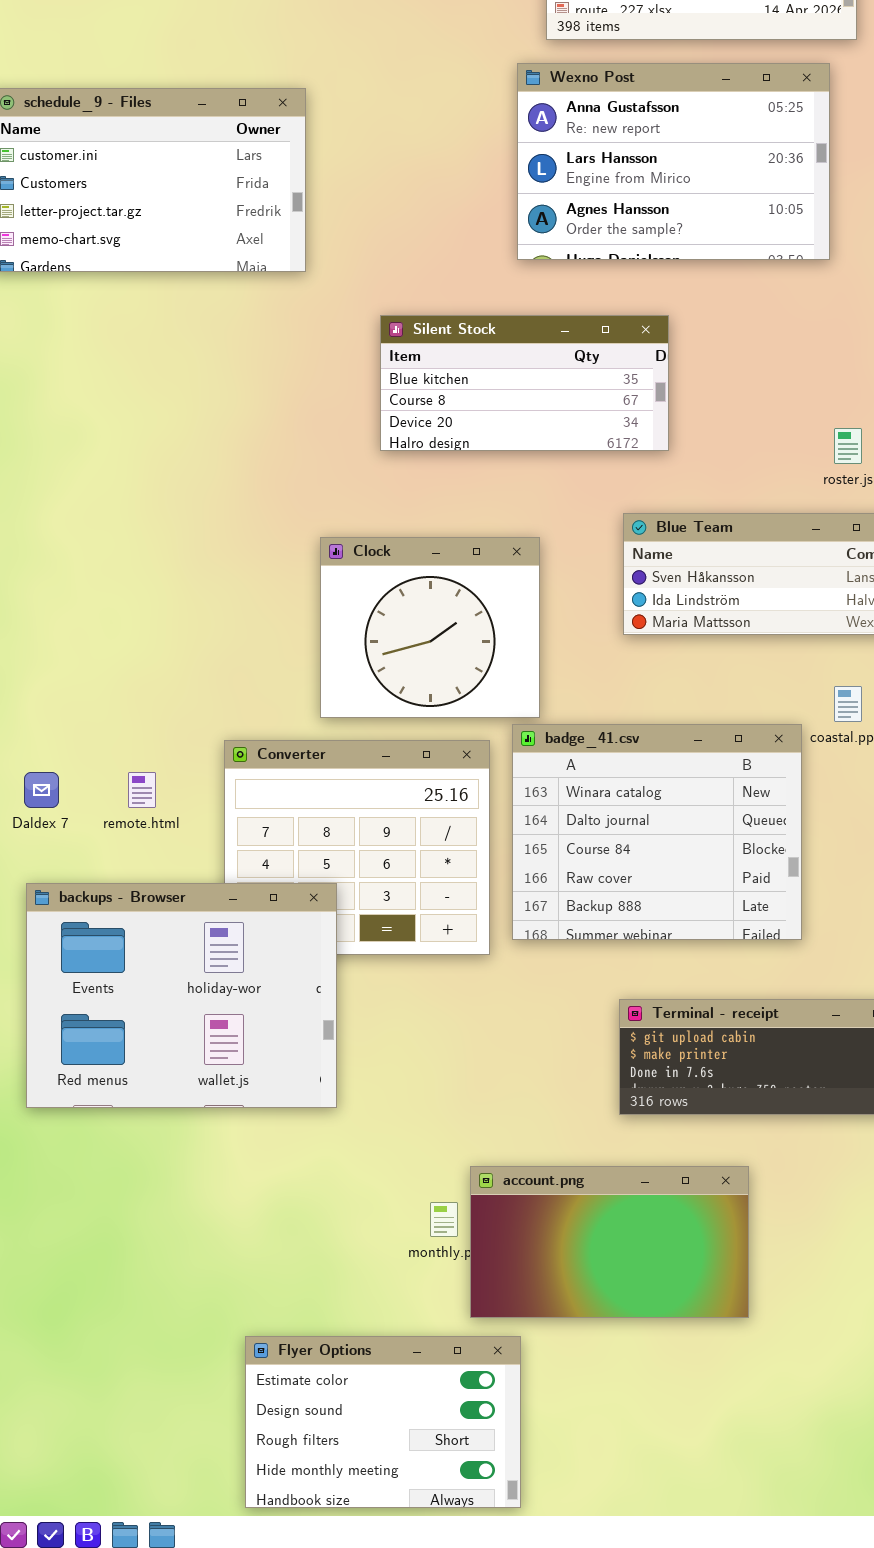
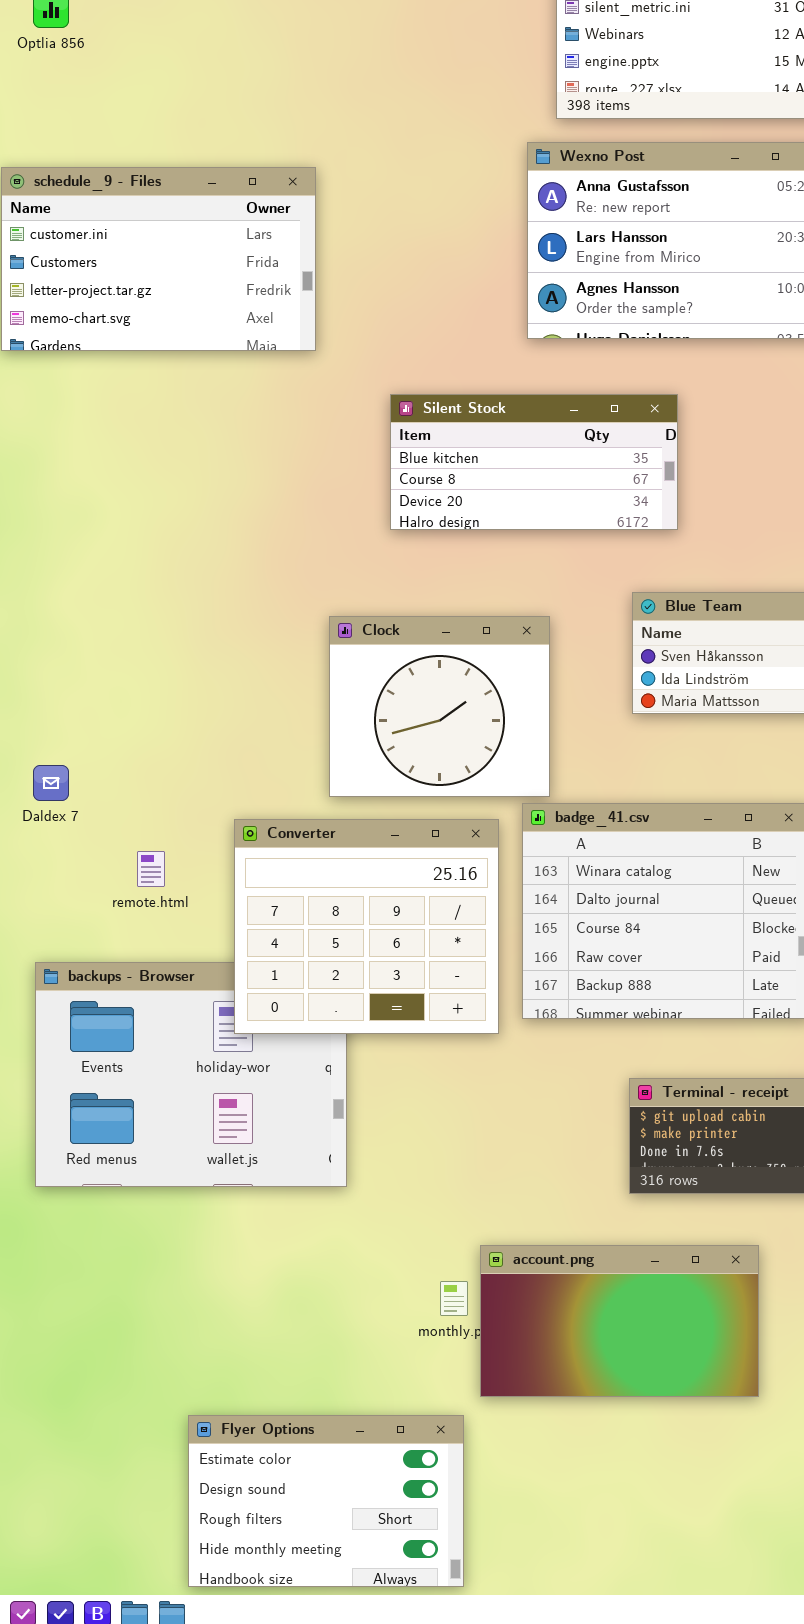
Converter: [224,740,490,955] -> [234,819,499,1034], raised
Daldex 7: [24,772,59,808] -> [33,765,69,801], moved
Flyer Options: [245,1336,521,1508] -> [188,1415,464,1587], moved

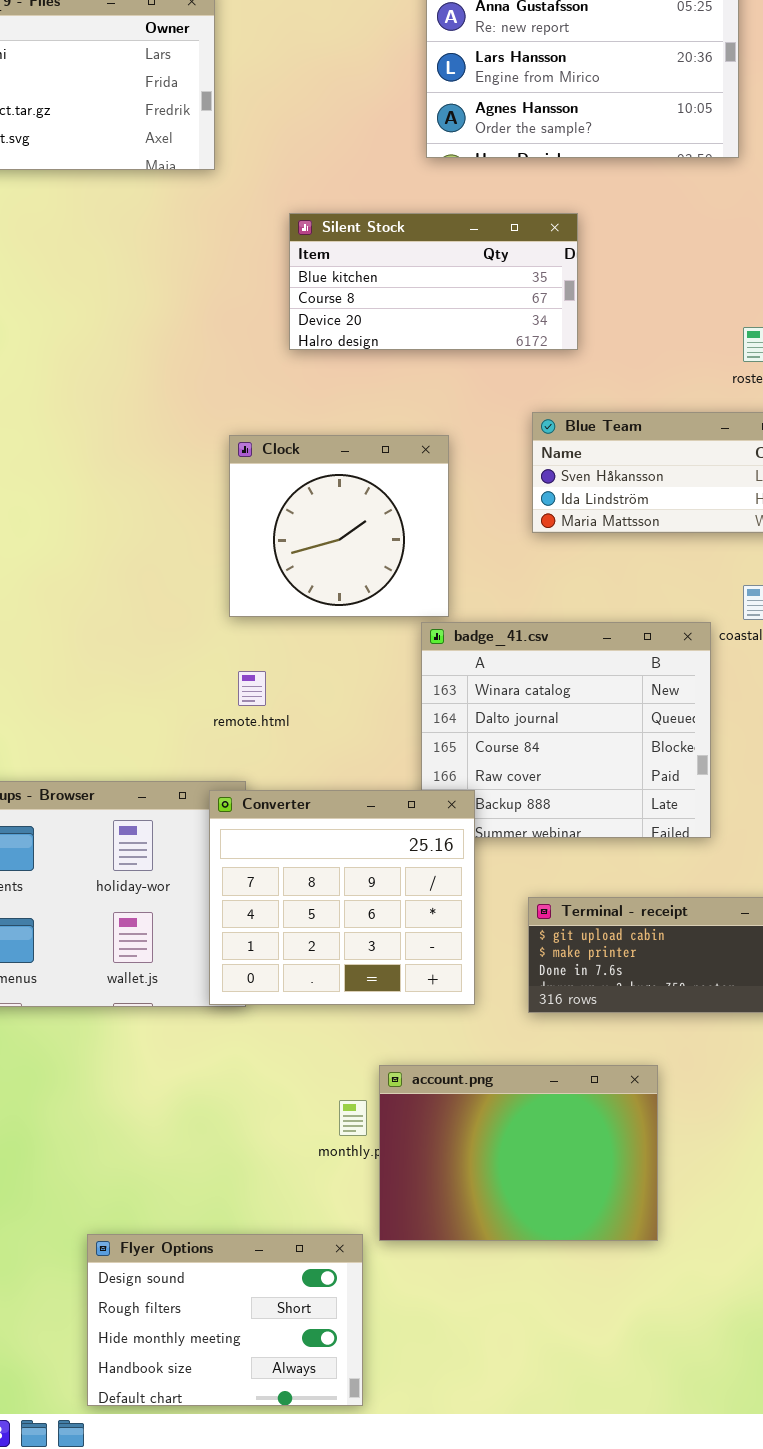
Converter: [234,819,499,1034] -> [209,790,475,1005], moved
remote.html: [137,851,165,887] -> [238,671,266,706], moved
account.png: [480,1245,759,1397] -> [379,1065,658,1241], resized
Flyer Options: [188,1415,464,1587] -> [87,1234,363,1406], scrolled down 1 row

